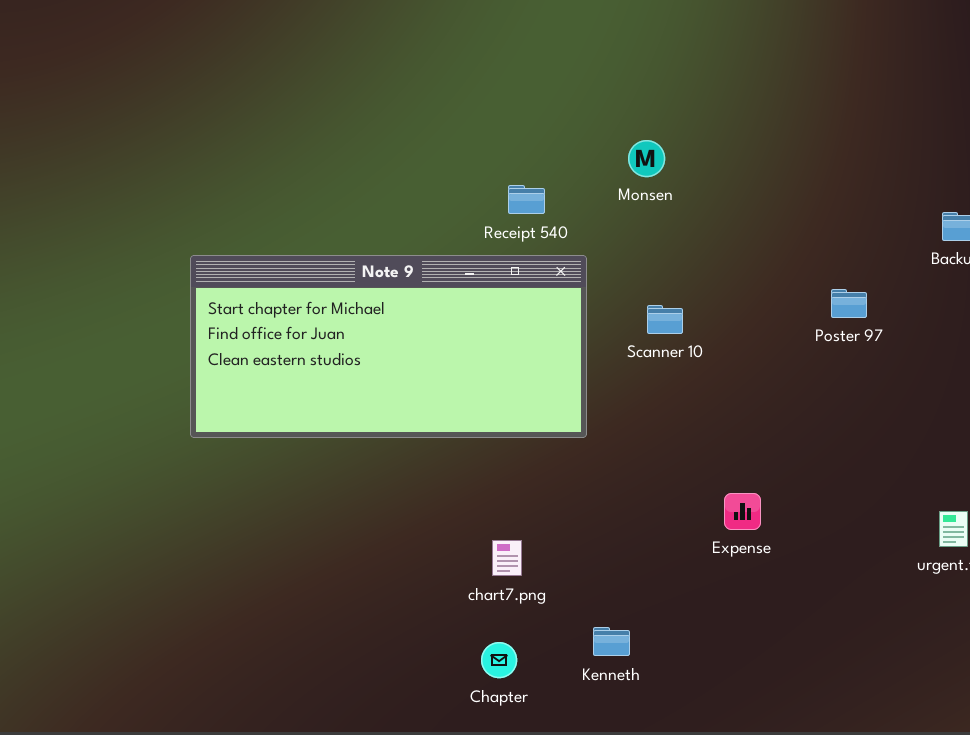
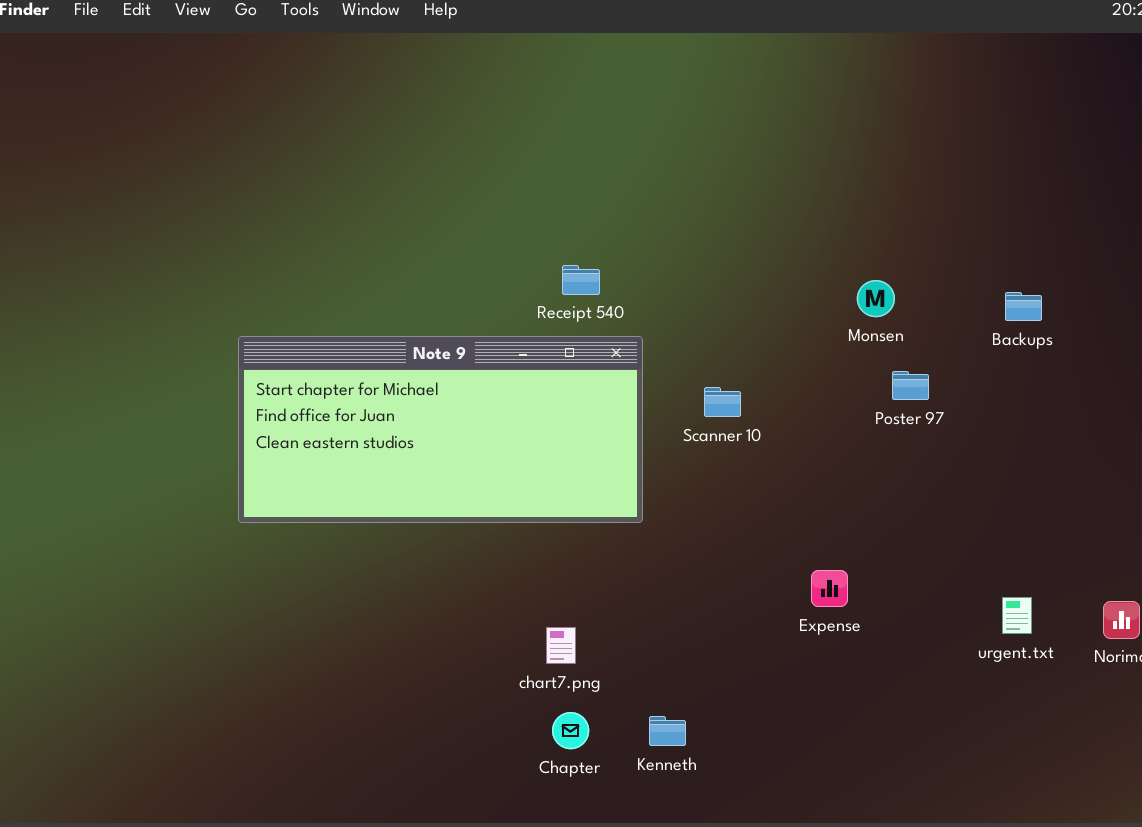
Monsen: [628,140,665,177] -> [857,280,895,317], moved
Expense: [724,493,761,530] -> [811,570,848,607], moved
Chapter: [481,642,517,678] -> [552,712,589,749], moved

